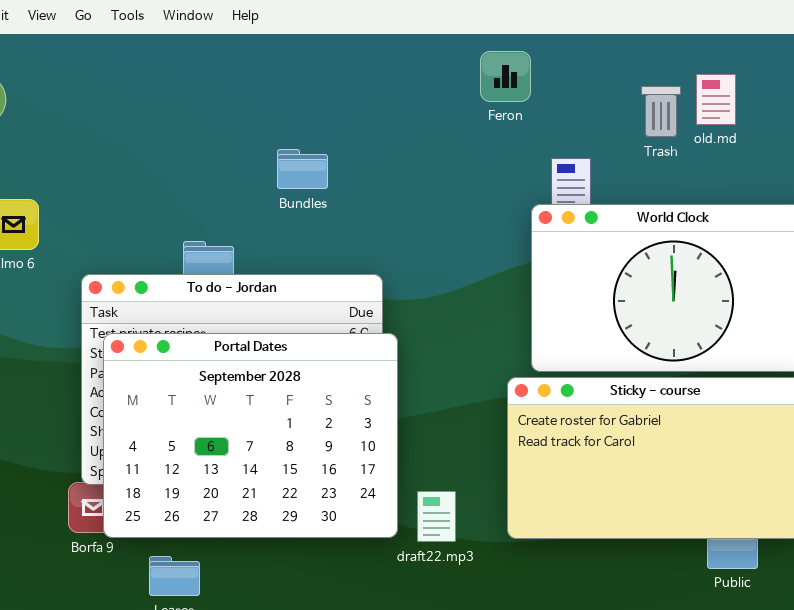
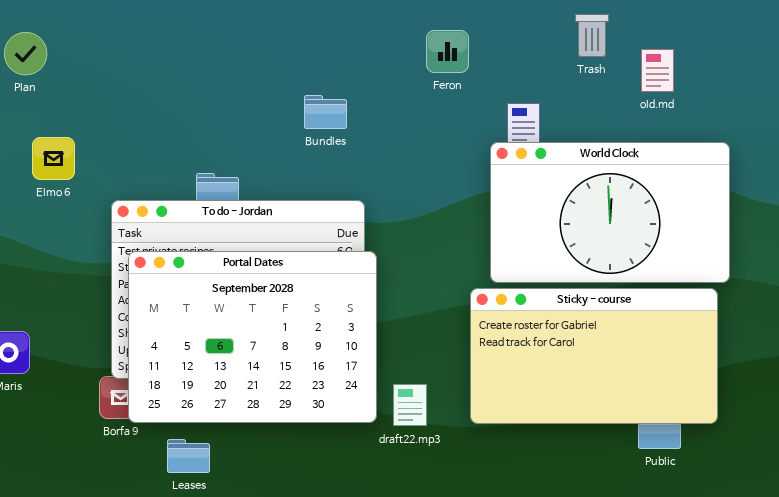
Feron: [480,51,531,102] -> [426,30,469,73], moved
old.md: [696,74,736,125] -> [641,49,674,92], moved
Trash: [641,86,681,137] -> [575,14,609,57], moved
Bundles: [277,149,328,189] -> [304,95,347,129], moved

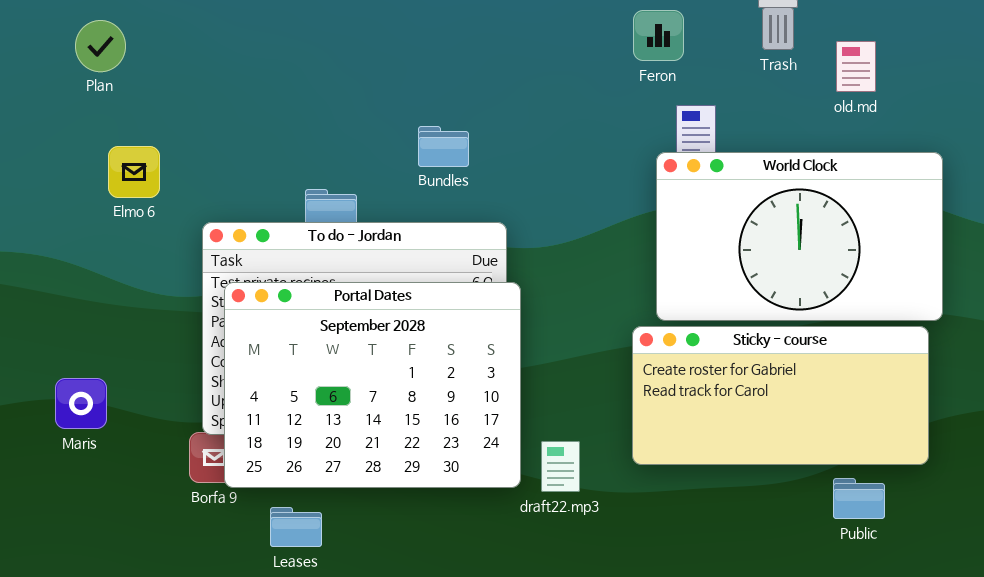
Feron: [426,30,469,73] -> [633,10,684,61], moved
Bundles: [304,95,347,129] -> [418,126,469,167], moved
Sticky - course: [470,288,718,424] -> [632,326,929,465], resized

